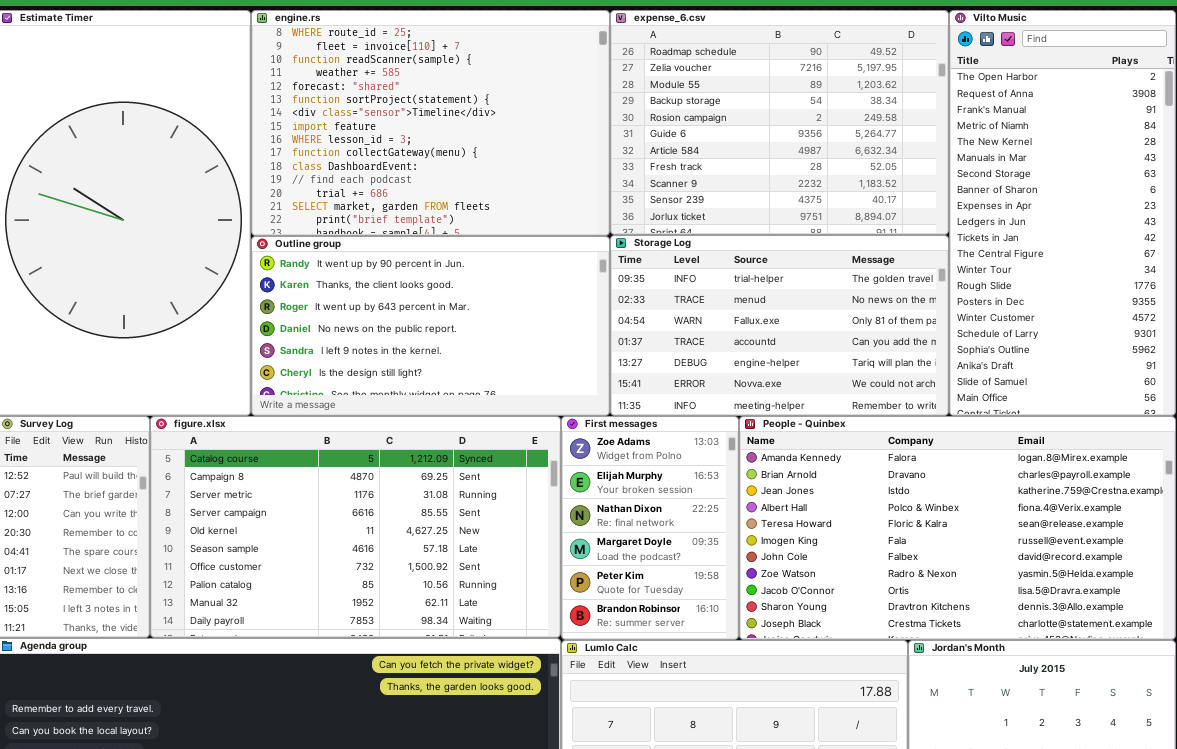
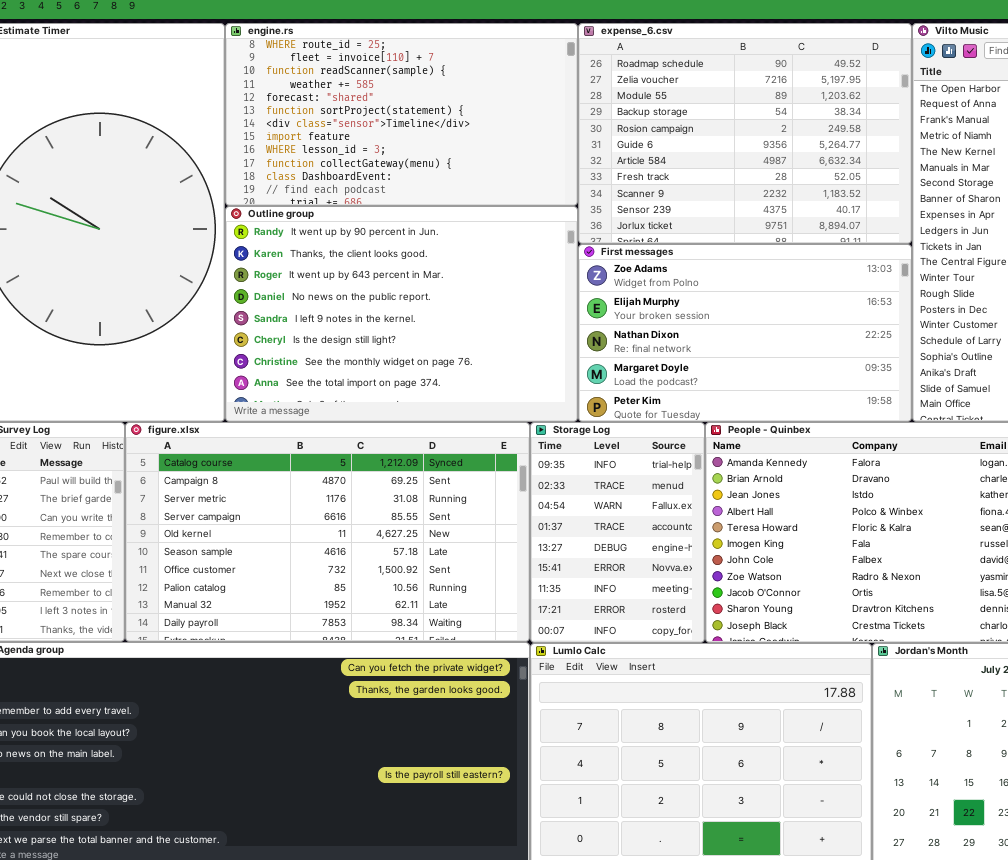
engine.rs: [251,10,610,236] -> [225,23,578,206], resized
Storage Log: [610,235,949,416] -> [530,422,705,643], moved, resized
Outline group: [251,236,610,416] -> [225,206,578,422], resized
First messages: [561,416,739,640] -> [578,244,912,422], moved, resized

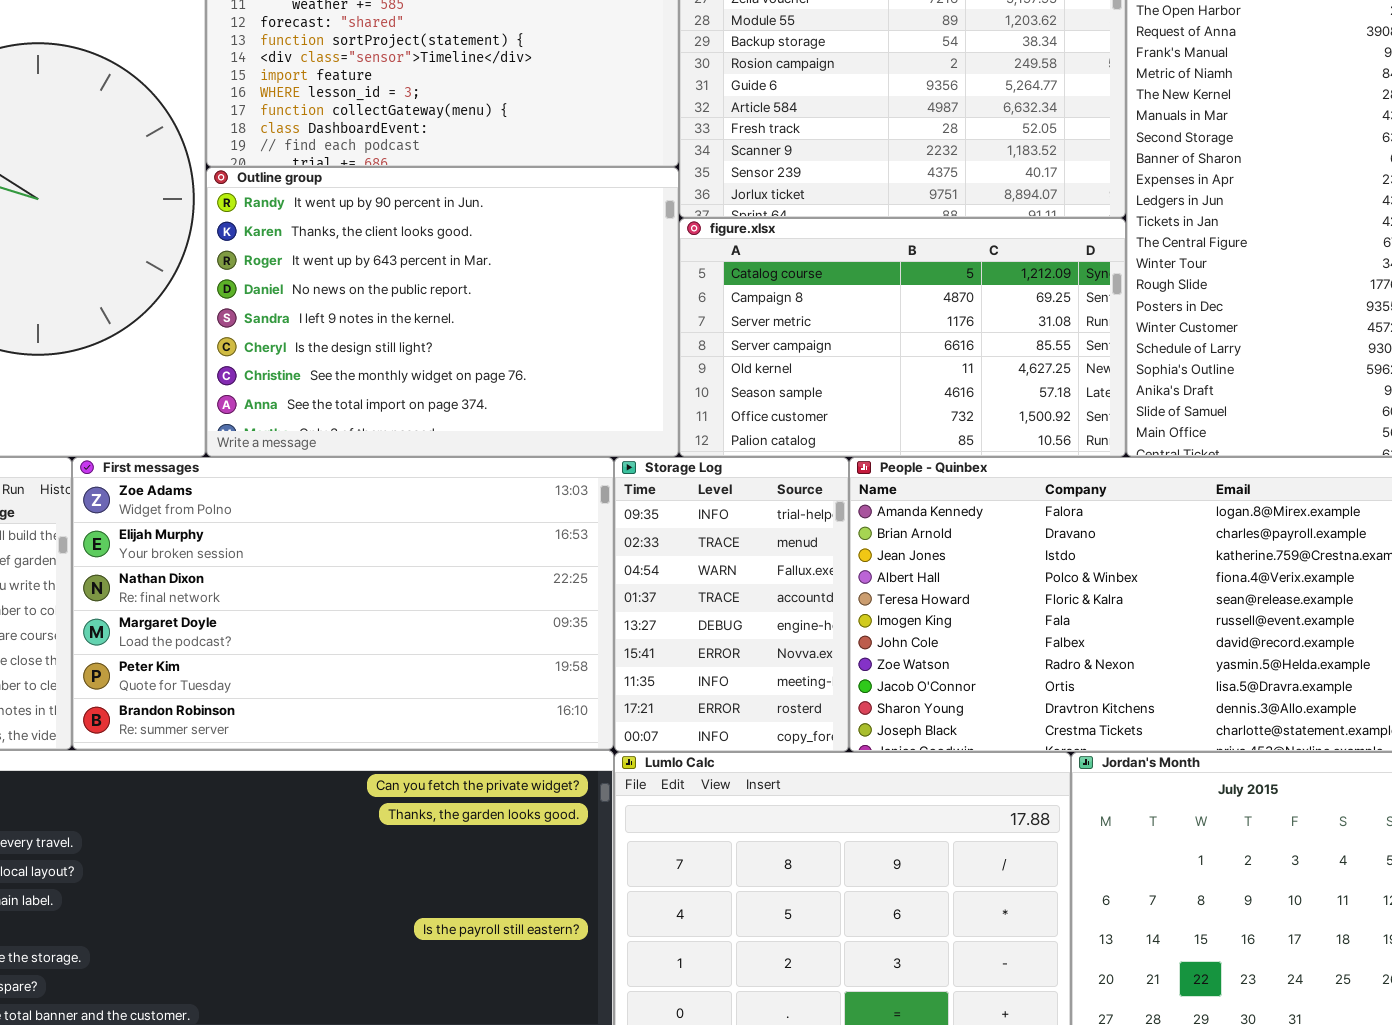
First messages: [578,244,912,422] -> [72,457,614,750], moved, resized
figure.xlsx: [125,422,530,642] -> [679,218,1126,457], moved, resized

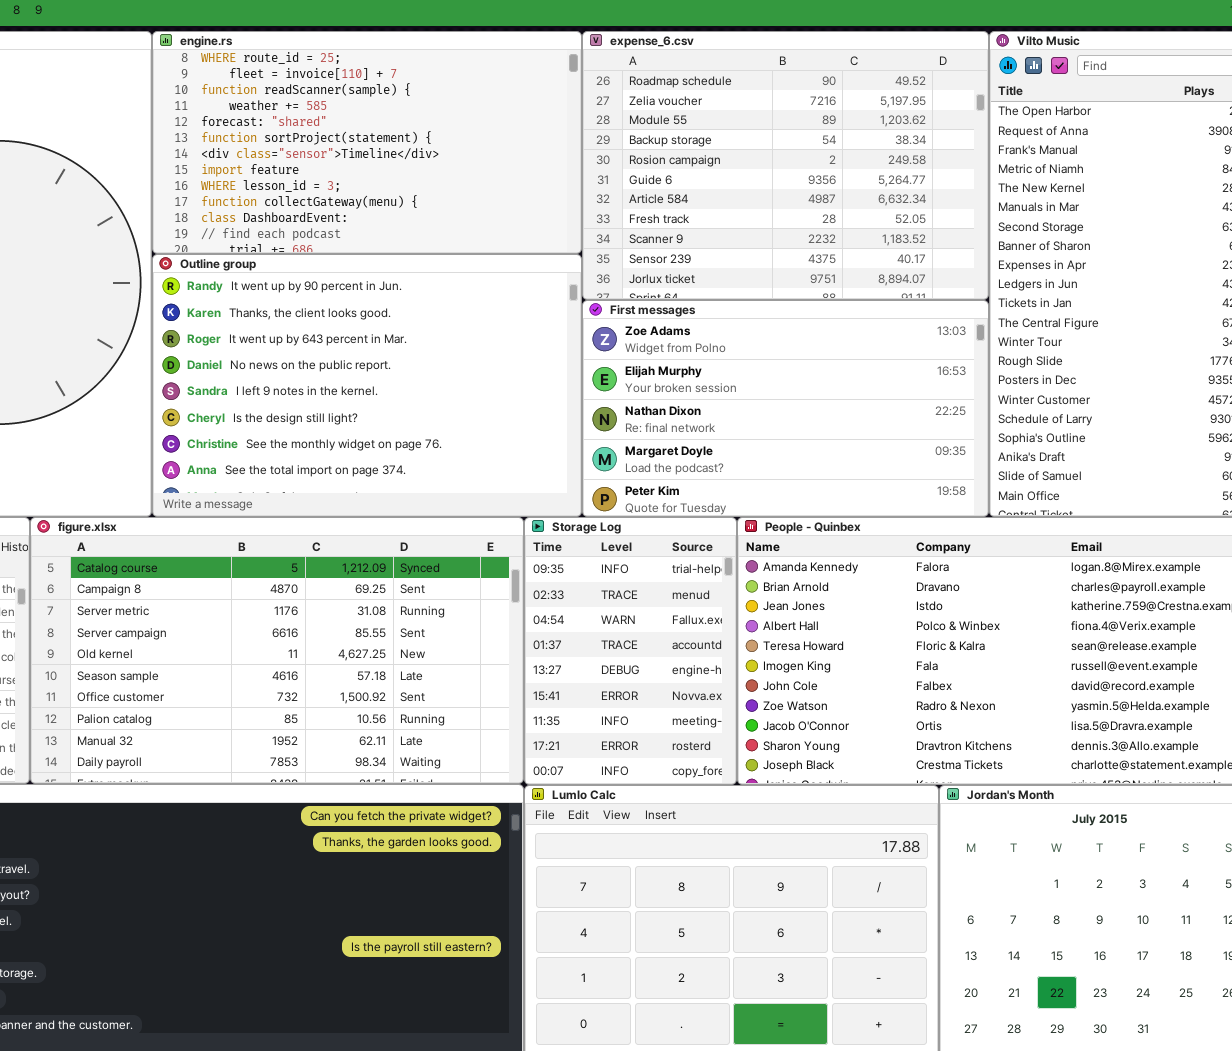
figure.xlsx: [679,218,1126,457] -> [30,517,524,784], moved, resized
First messages: [72,457,614,750] -> [582,300,989,517], moved, resized

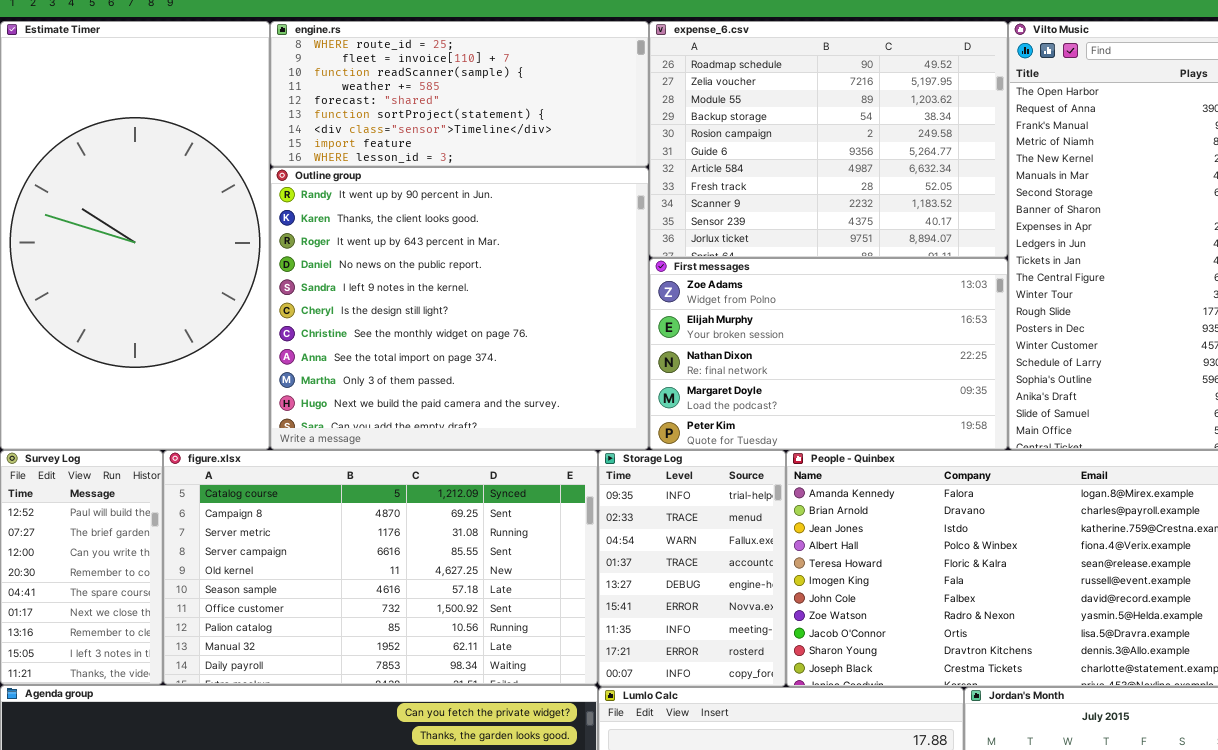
engine.rs: [152,31,582,254] -> [270,21,649,167], resized
Outline group: [152,254,582,517] -> [270,167,649,450], resized

